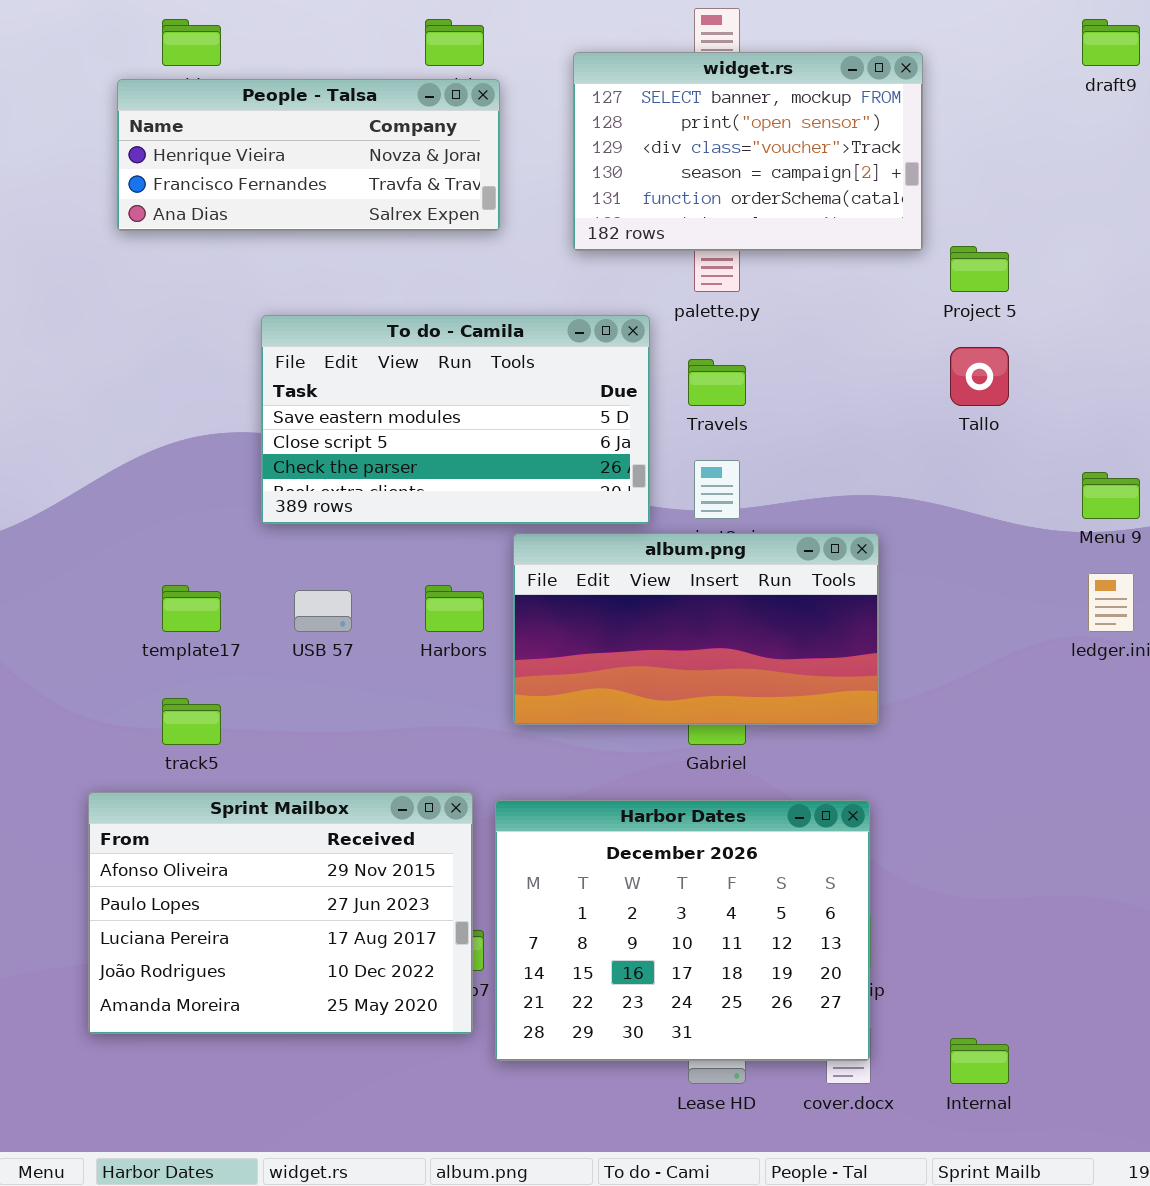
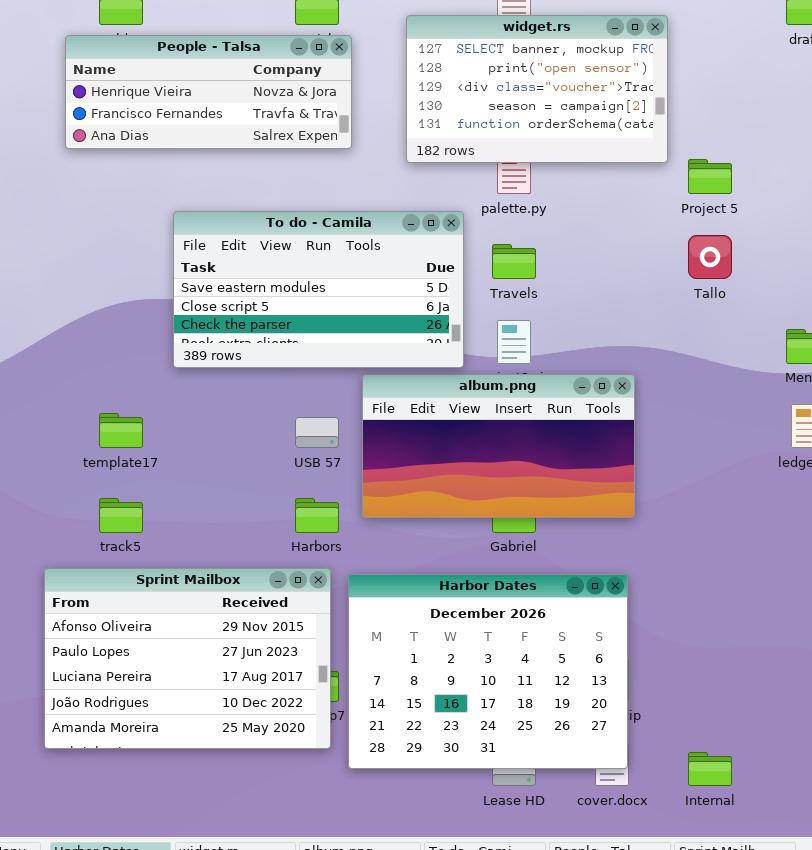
Harbors: [425,585,484,632] -> [295,498,339,533], moved
USB 57: [294,590,352,632] -> [295,417,339,448], moved

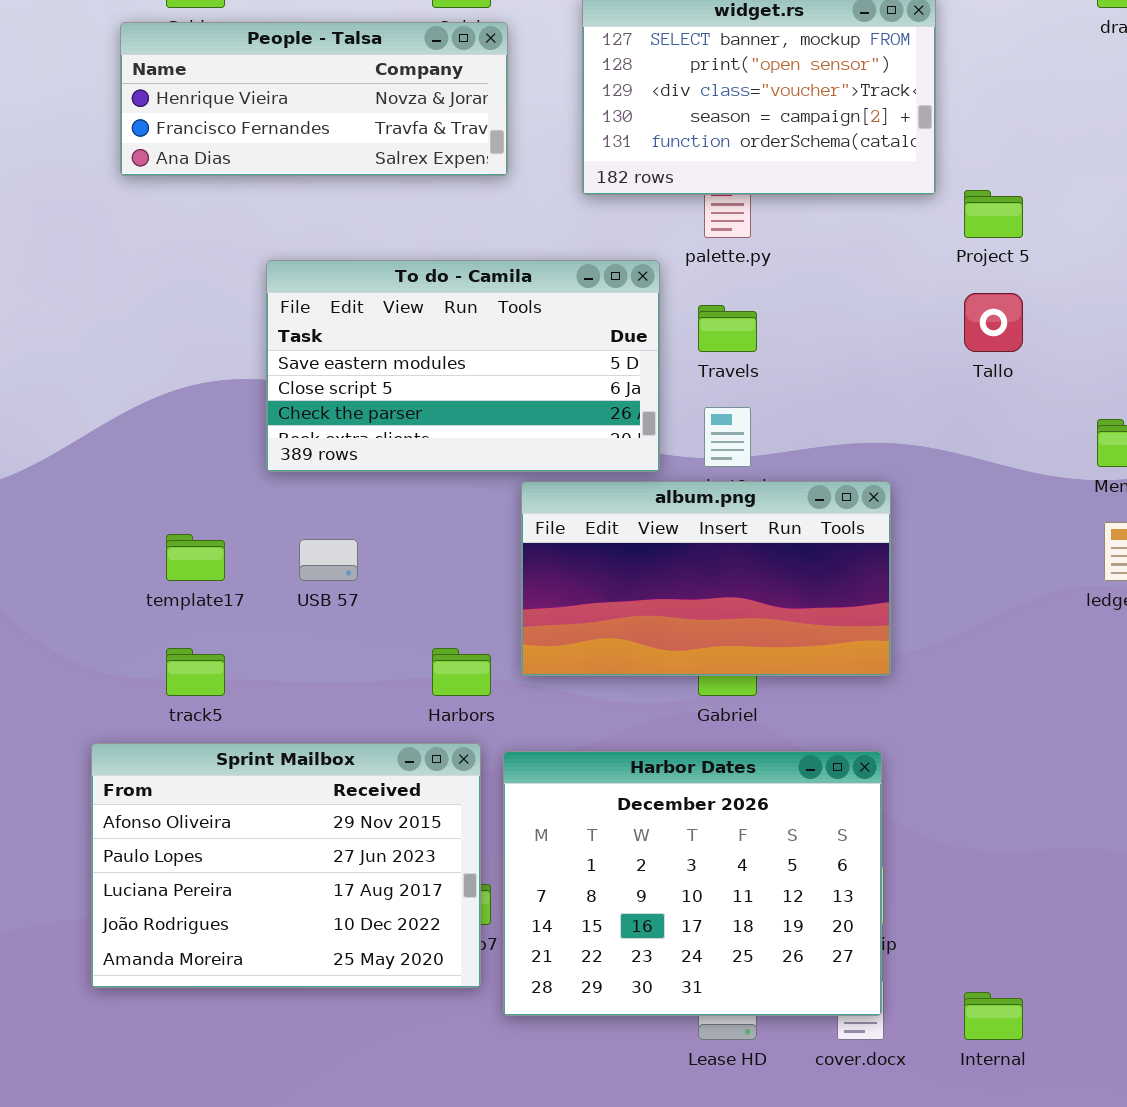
USB 57: [295,417,339,448] -> [299,539,358,581], moved

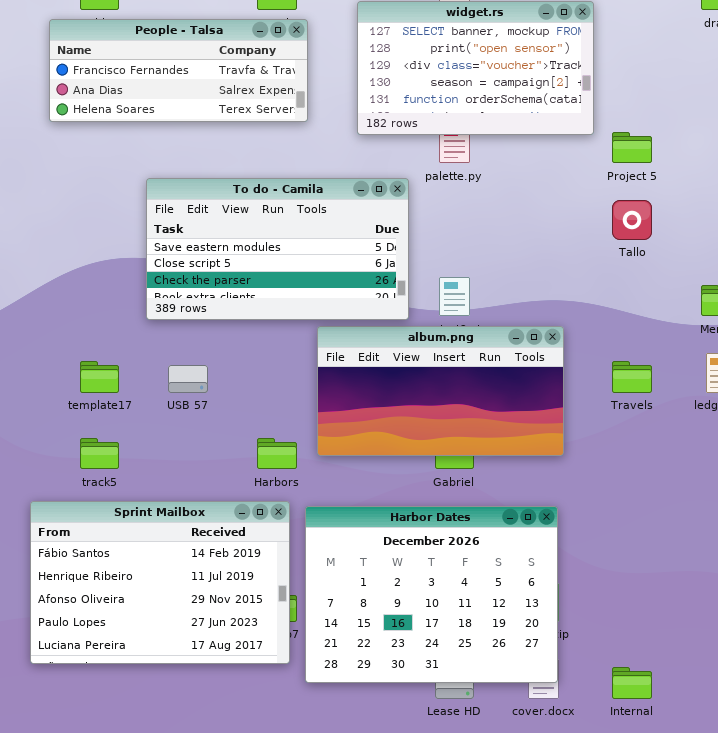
People - Talsa: [120,22,508,176] -> [49,19,308,122], scrolled down 1 row
Travels: [698,305,757,352] -> [612,361,652,393], moved
Sprint Mailbox: [91,743,481,988] -> [30,501,290,664], scrolled up 2 rows

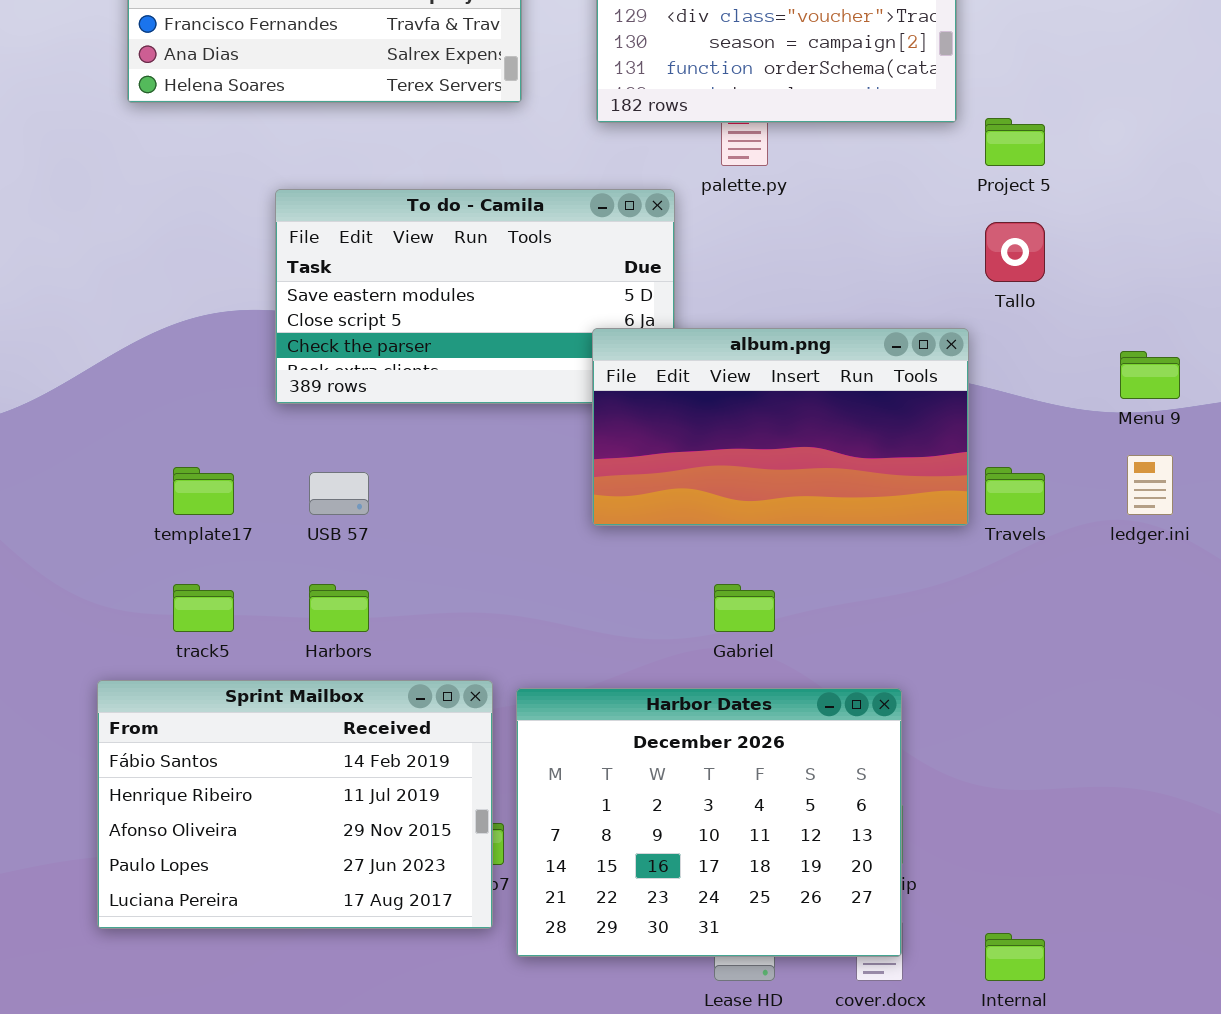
album.png: [317,326,564,456] -> [592,328,969,526], moved
Harbors: [257,438,297,469] -> [309,584,369,632], moved

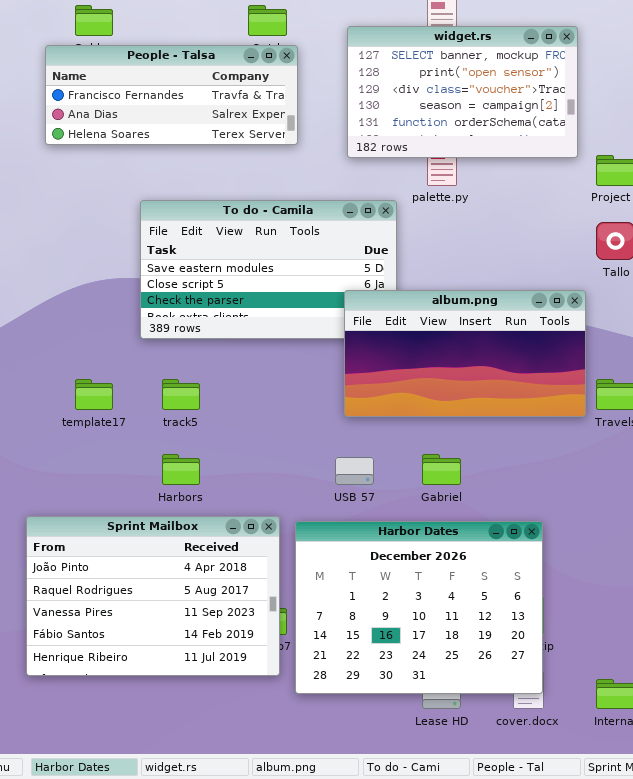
USB 57: [309,472,369,515] -> [335,457,374,485], moved
track5: [173,584,234,632] -> [162,379,200,410], moved
Sprint Mailbox: [97,680,493,929] -> [26,516,280,676], scrolled up 3 rows

